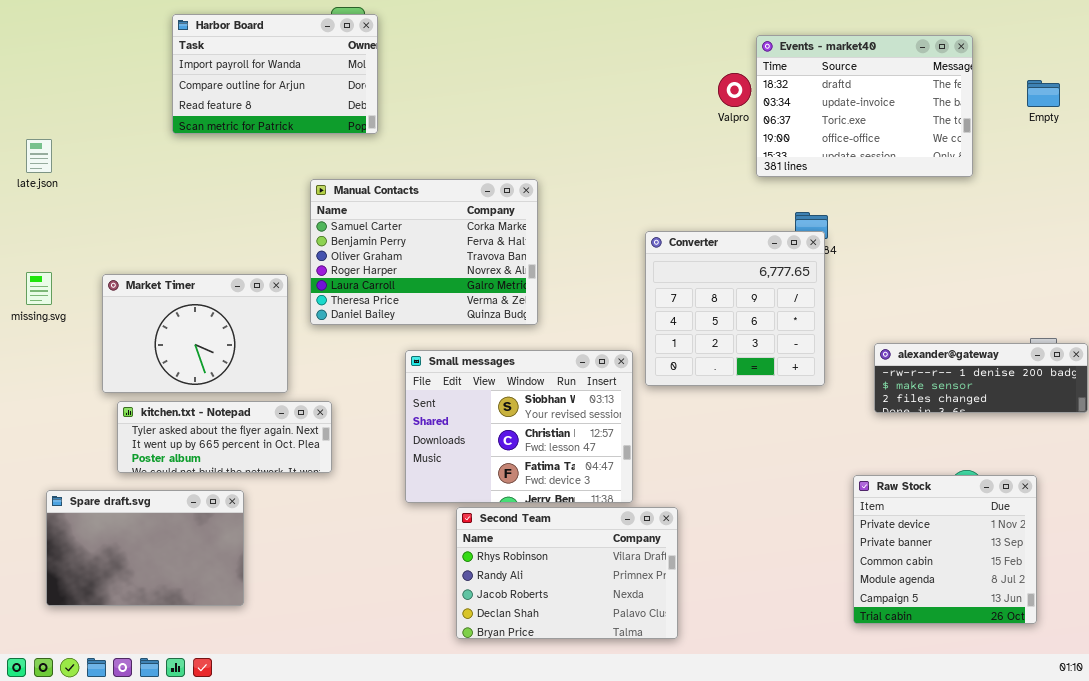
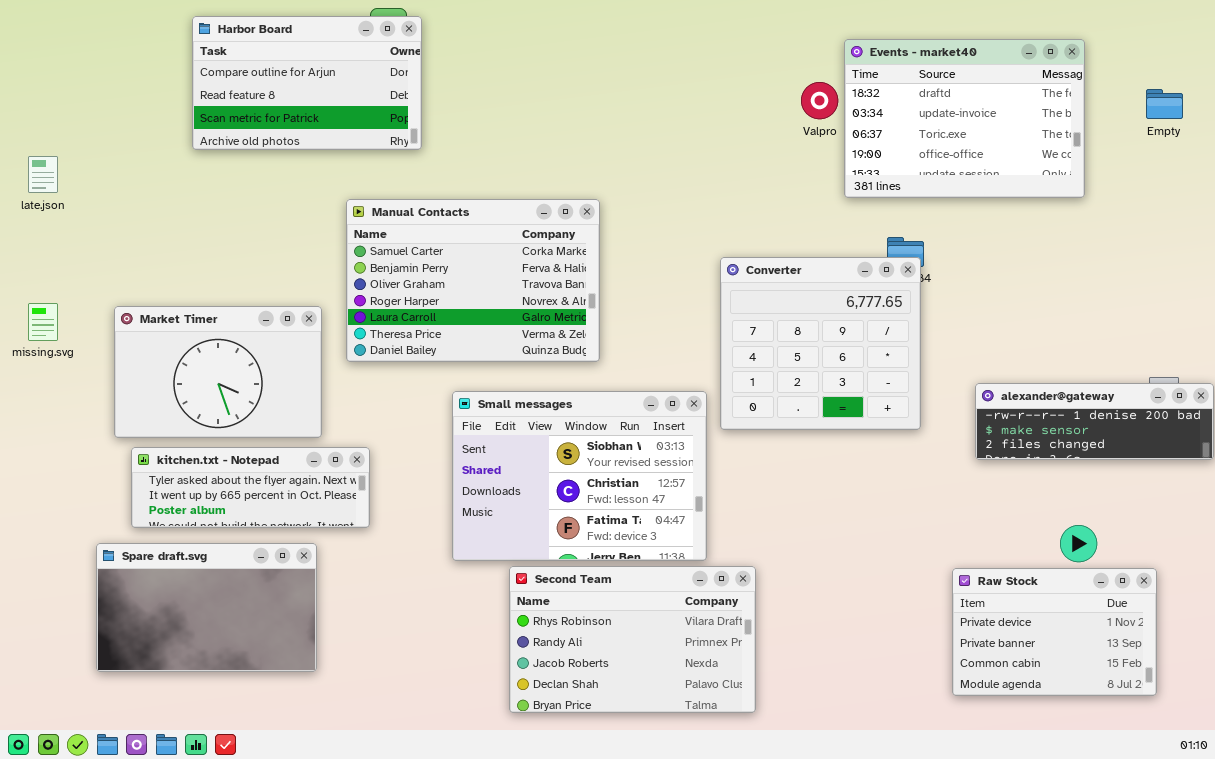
Harbor Board: [172,14,378,134] -> [192,16,422,150], scrolled down 1 row
Raw Stock: [853,475,1037,624] -> [952,568,1157,696], resized
Spare draft.svg: [46,490,244,606] -> [96,543,317,672], moved

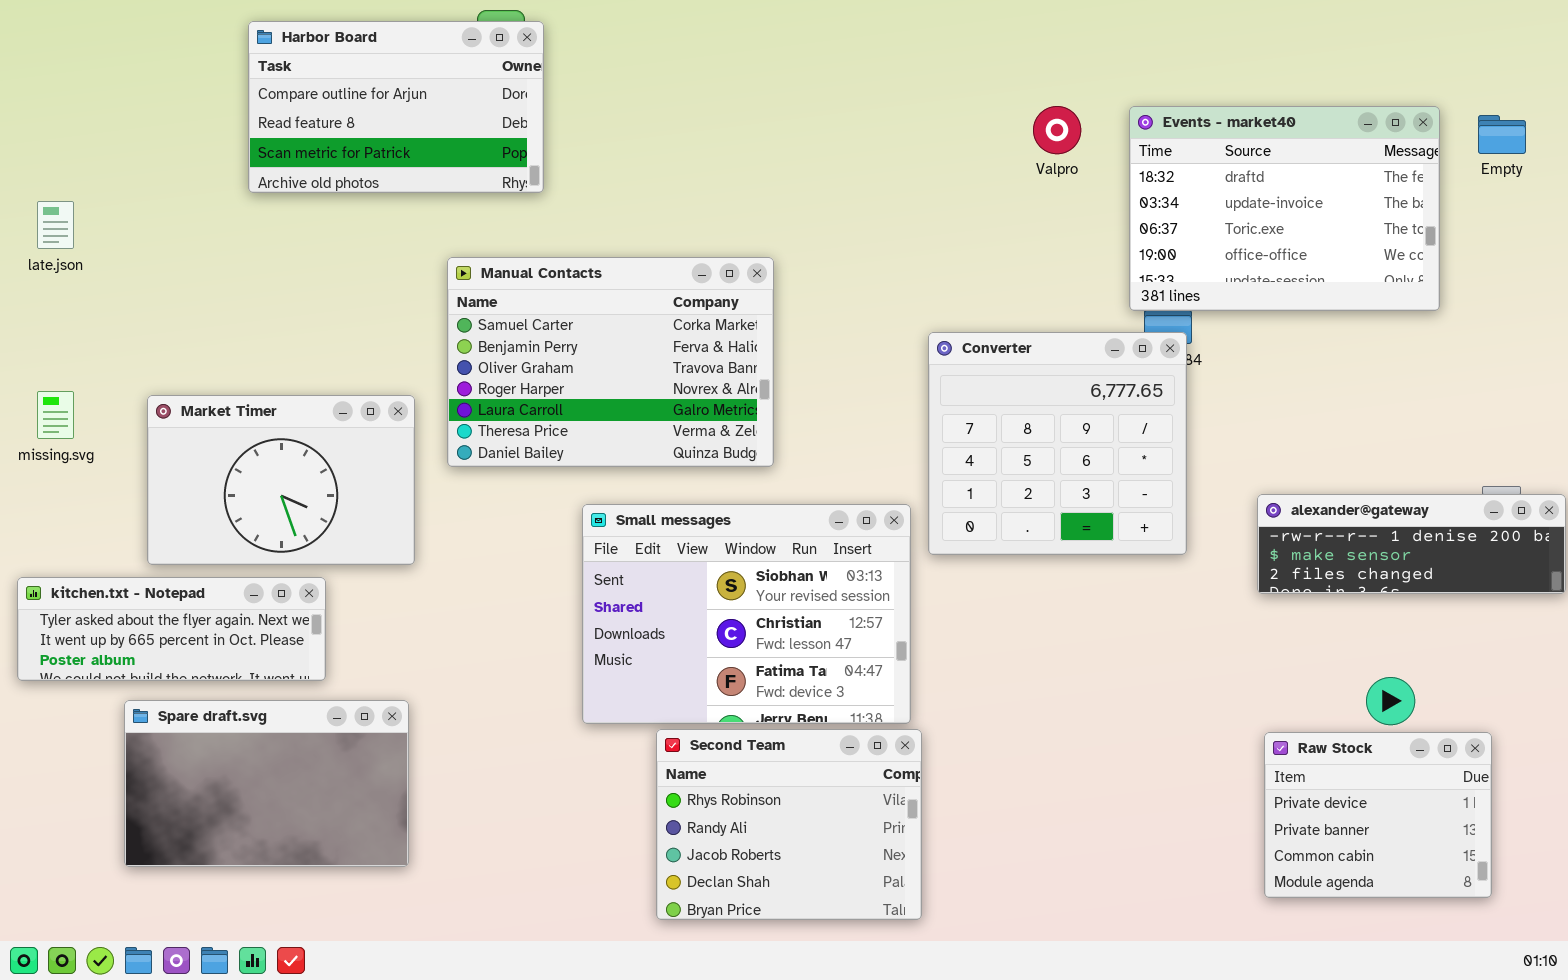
Events - market40: [844,39,1085,198] -> [1129,106,1440,311], moved
kitchen.txt - Notepad: [131,447,370,528] -> [17,577,326,681], moved
Second Team: [509,566,756,713] -> [656,729,922,920], resized
Raw Stock: [952,568,1157,696] -> [1264,732,1492,898], resized

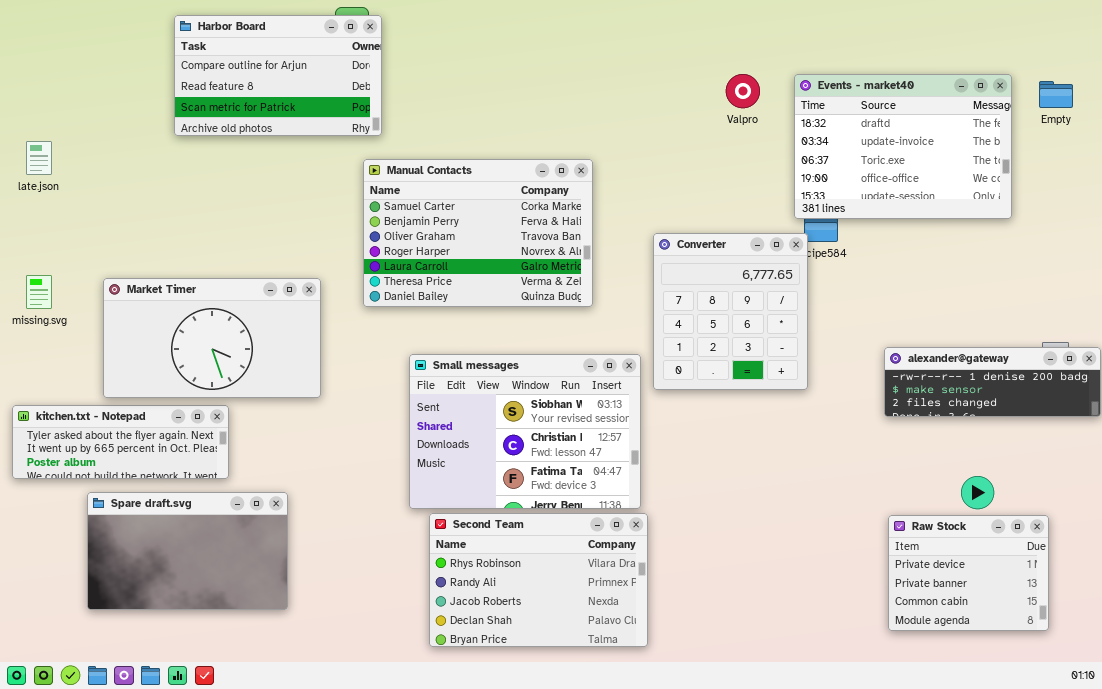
Manual Contacts: [447,257,774,467] -> [363,159,593,307], moved
Converter: [928,332,1187,555] -> [653,233,808,390], resized
Market Timer: [147,395,415,565] -> [103,278,321,398], resized
Second Team: [656,729,922,920] -> [429,513,648,647], resized

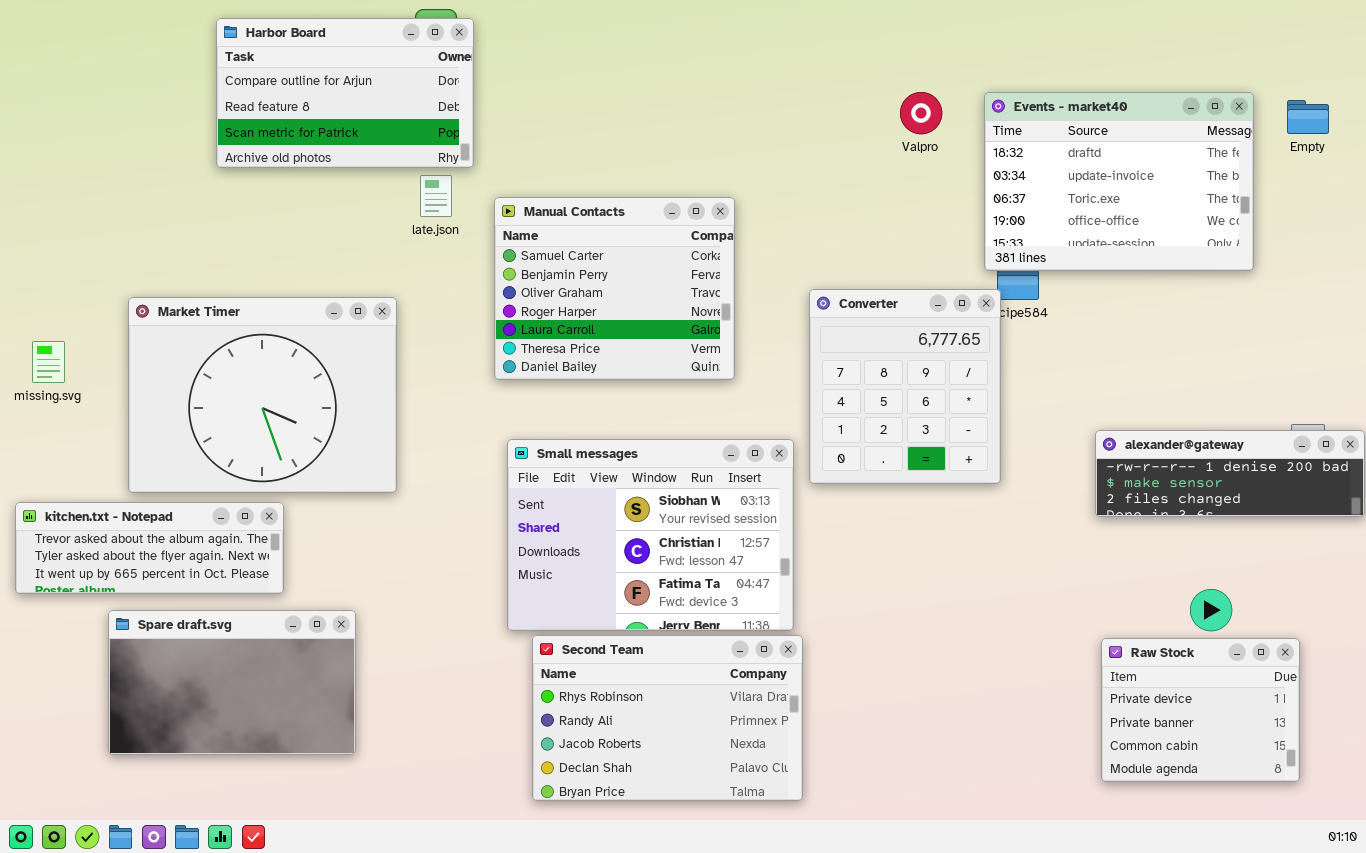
late.json: [26,141,52,175] -> [420,175,452,217], moved
Manual Contacts: [363,159,593,307] -> [494,197,735,380], resized
Market Timer: [103,278,321,398] -> [128,297,397,493], resized
kitchen.txt - Notepad: [12,405,229,479] -> [15,502,284,594], scrolled up 1 row

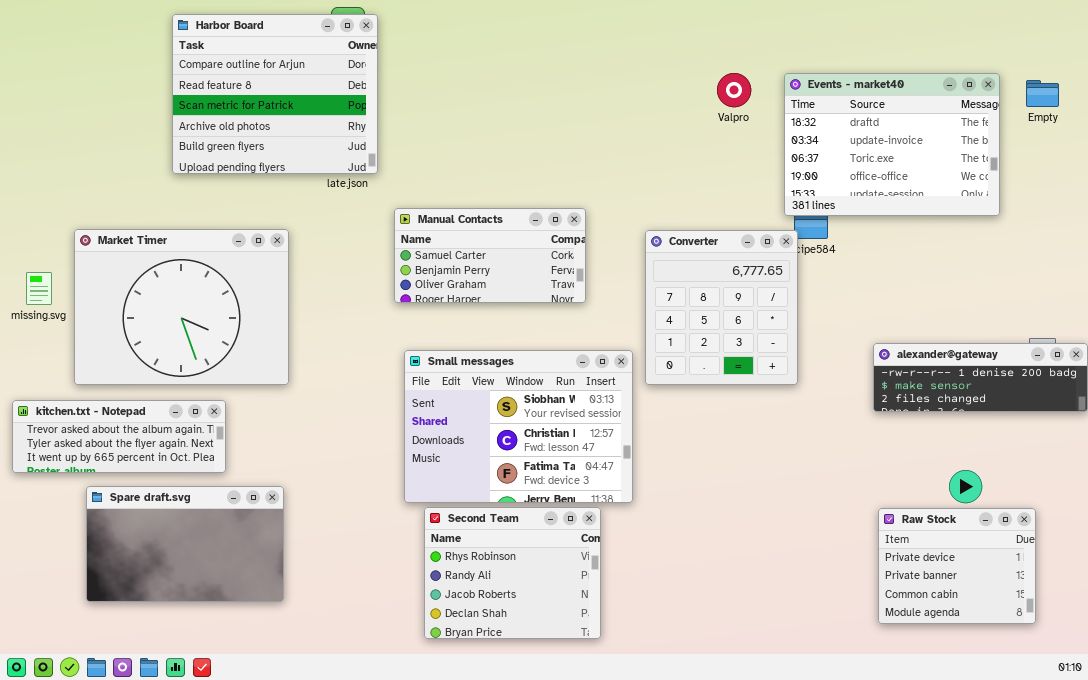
Harbor Board: [216,18,474,168] -> [172,14,378,174], resized
Manual Contacts: [494,197,735,380] -> [394,208,586,303], resized
Market Timer: [128,297,397,493] -> [74,229,289,385], moved
Second Team: [532,635,803,801] -> [424,507,601,639], resized

